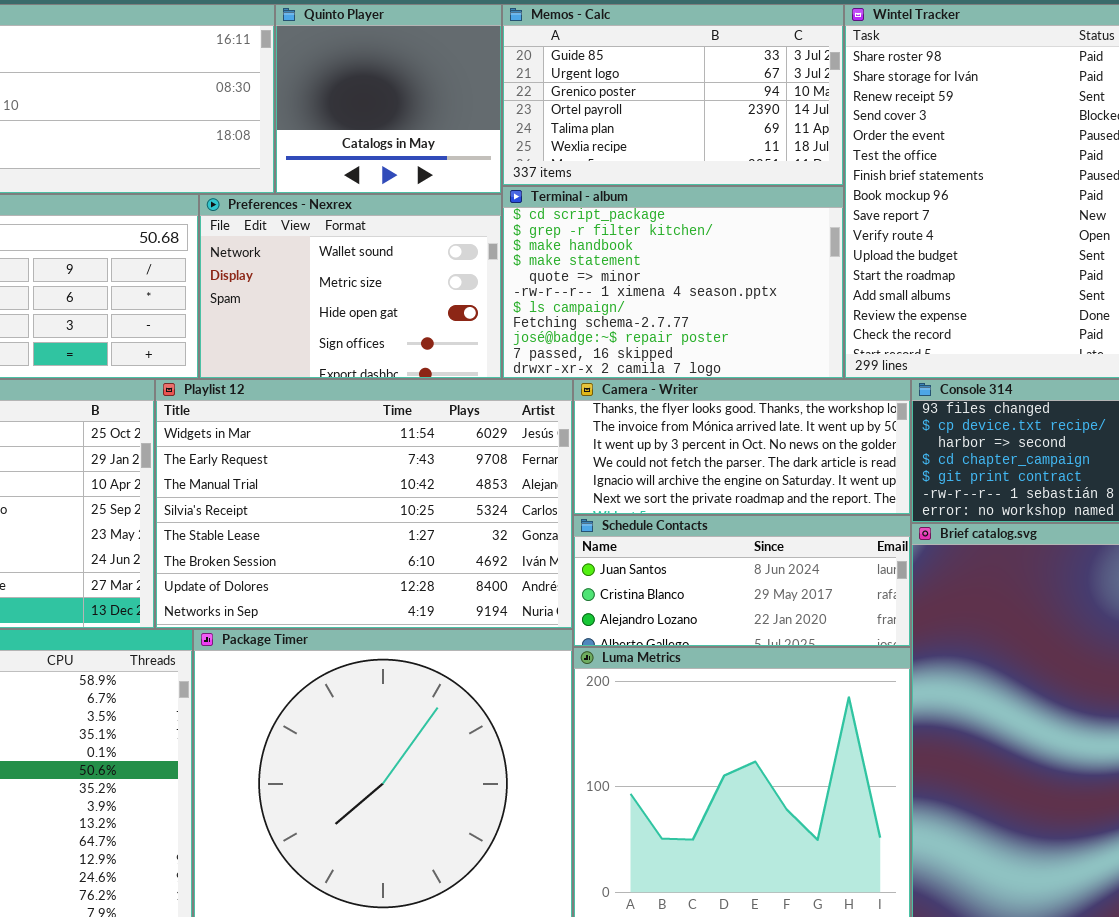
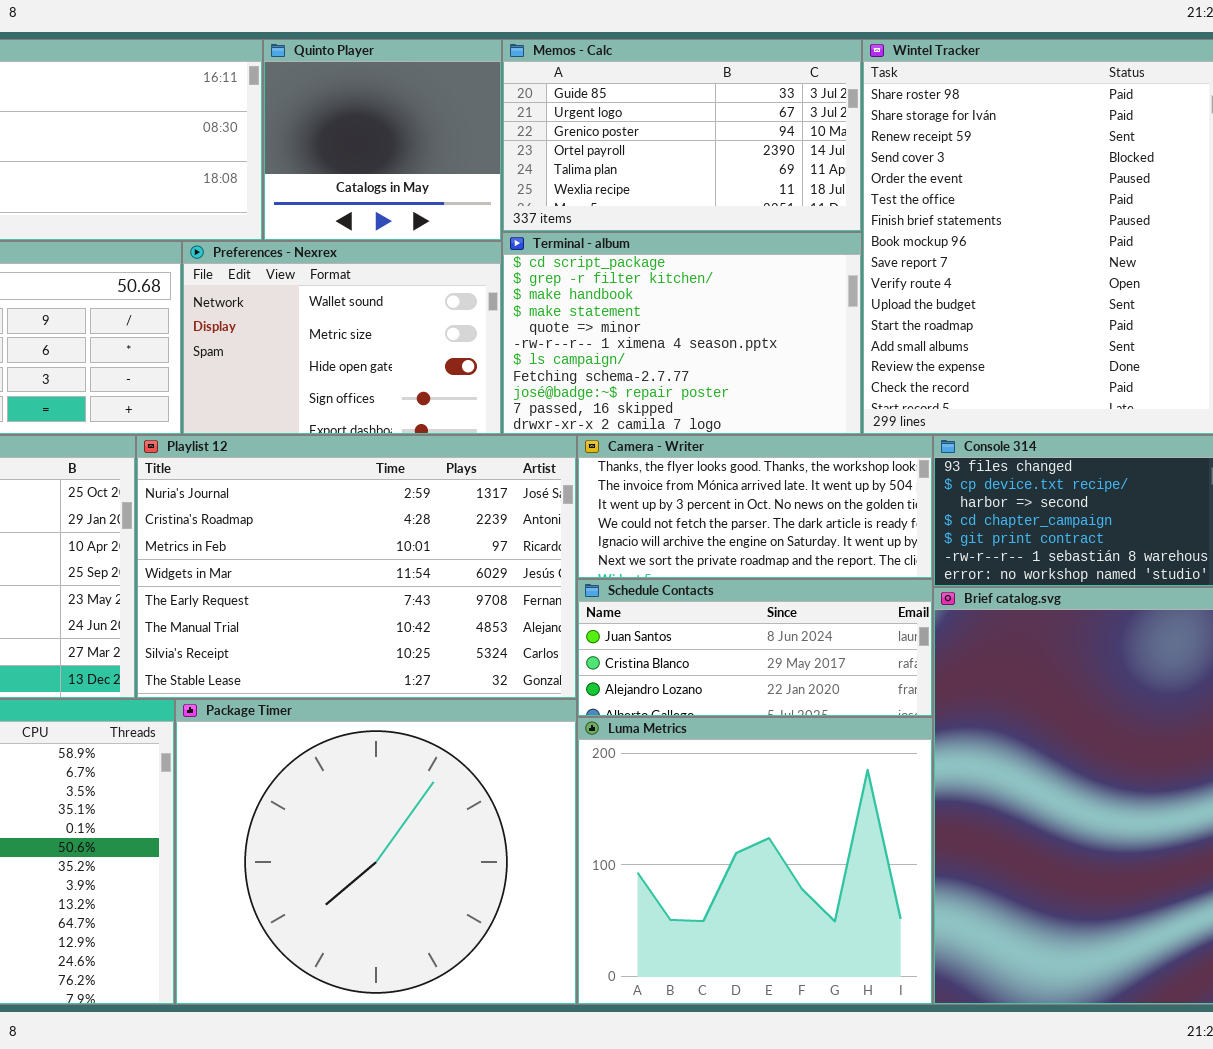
Playlist 12: [155,379,573,629] -> [136,435,577,699], scrolled up 3 rows

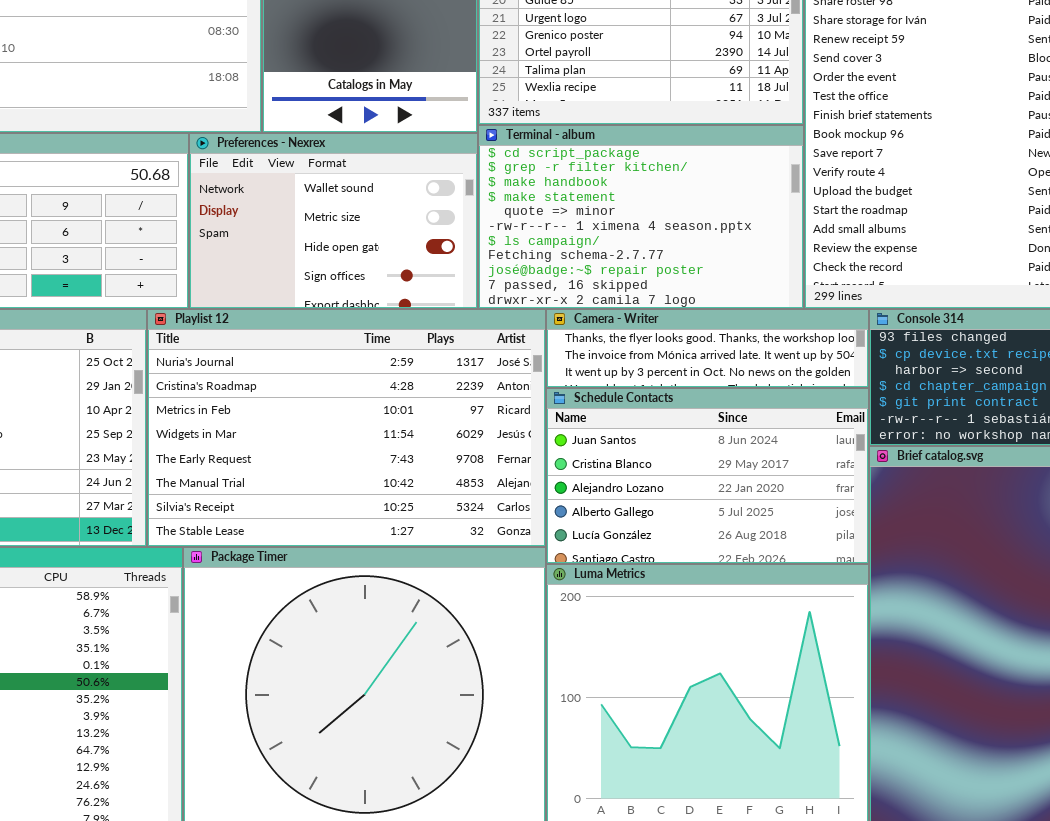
Camera - Writer: [577,435,933,579] -> [546,309,869,388], resized
Schedule Contacts: [577,579,933,717] -> [546,388,869,564], resized

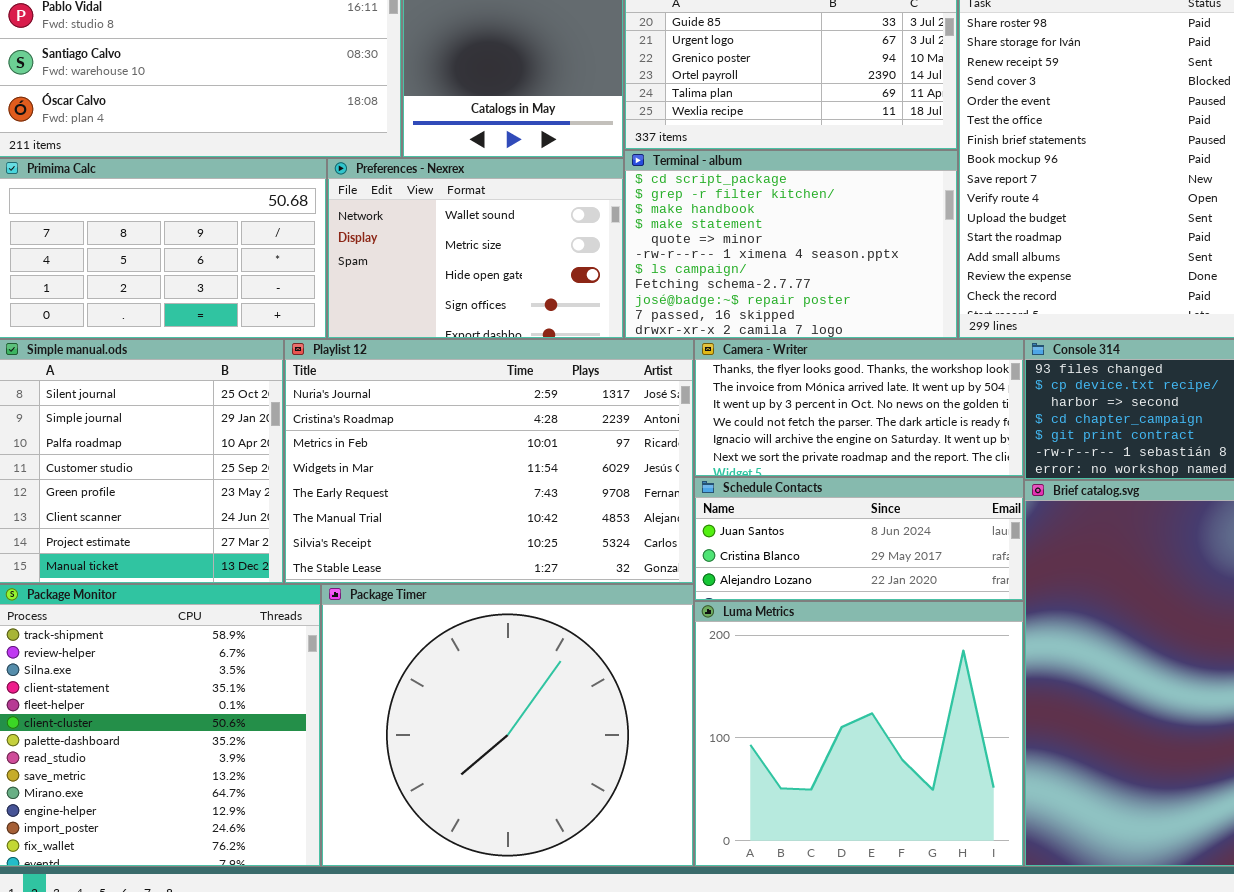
Camera - Writer: [546,309,869,388] -> [694,339,1024,477], resized
Schedule Contacts: [546,388,869,564] -> [694,477,1024,601], resized

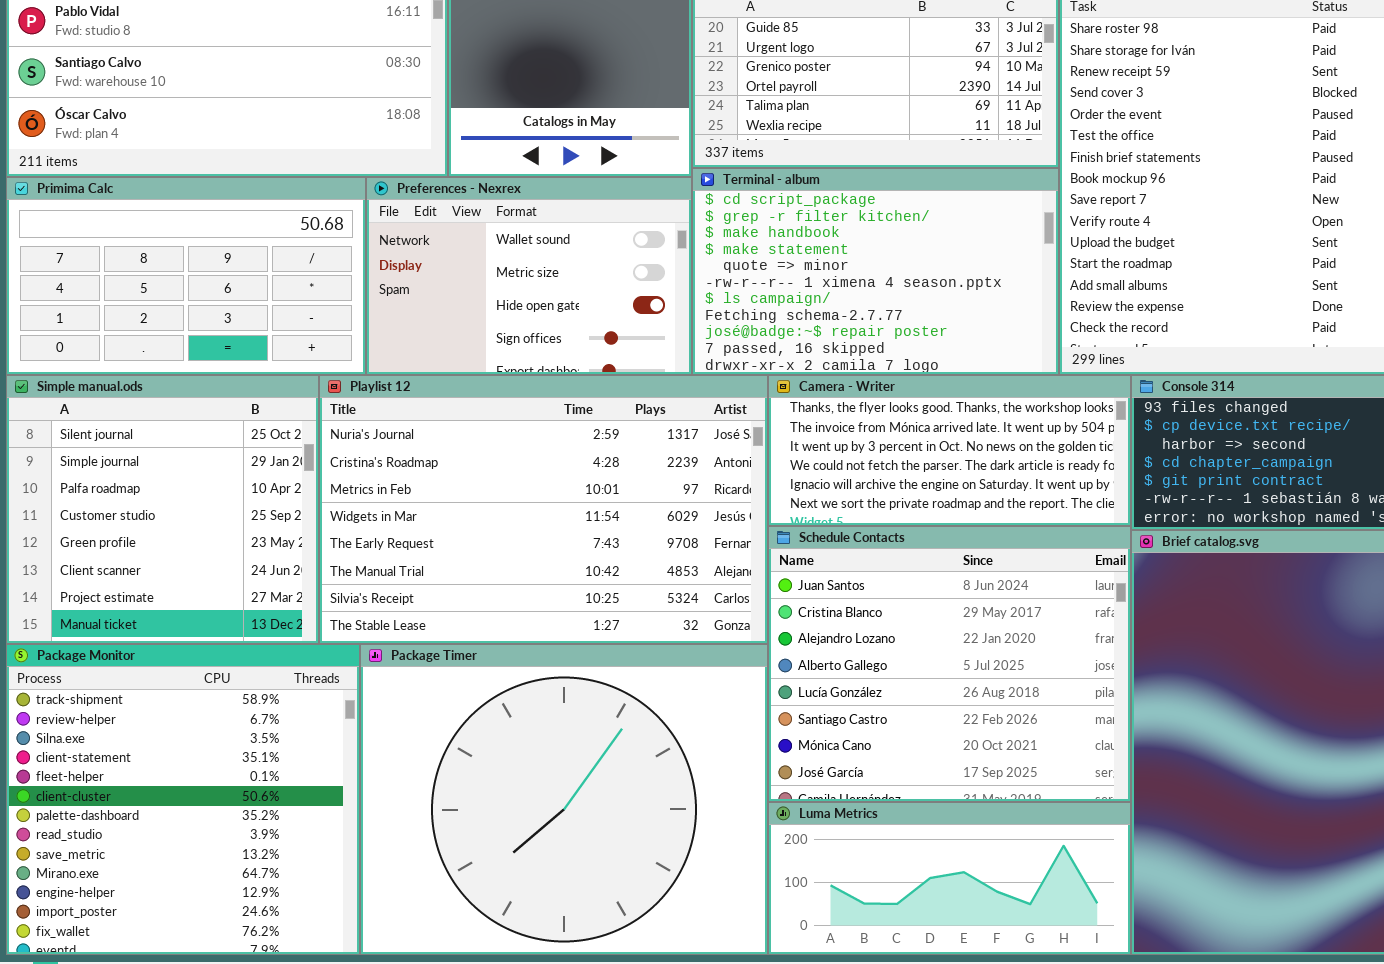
Schedule Contacts: [694,477,1024,601] -> [768,526,1131,802], resized
Luma Metrics: [694,601,1024,867] -> [768,802,1131,955], resized

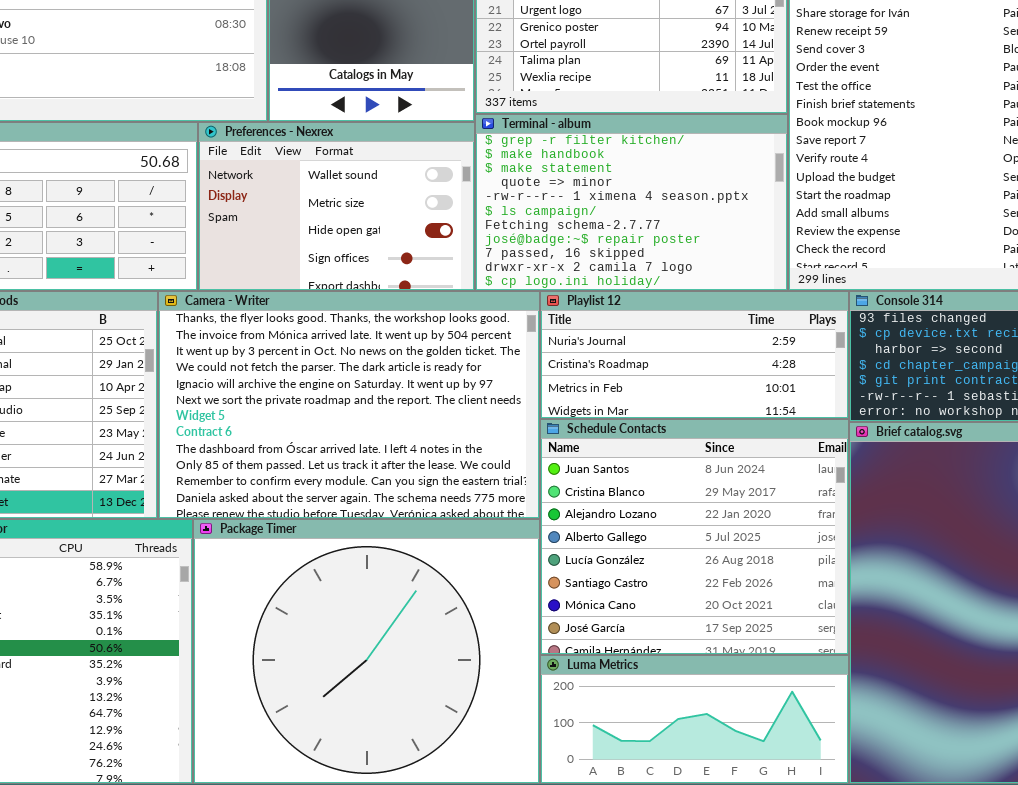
Terminal - album: [692,168,1059,375] -> [475,114,788,291], scrolled down 1 row
Playlist 12: [319,375,768,644] -> [540,291,849,419], moved, resized
Camera - Writer: [768,375,1131,526] -> [158,291,540,519], moved, resized

